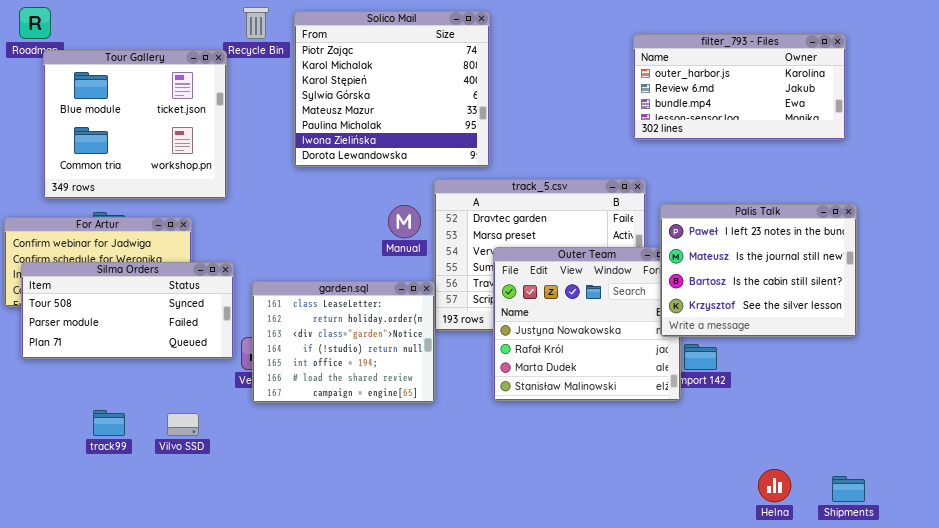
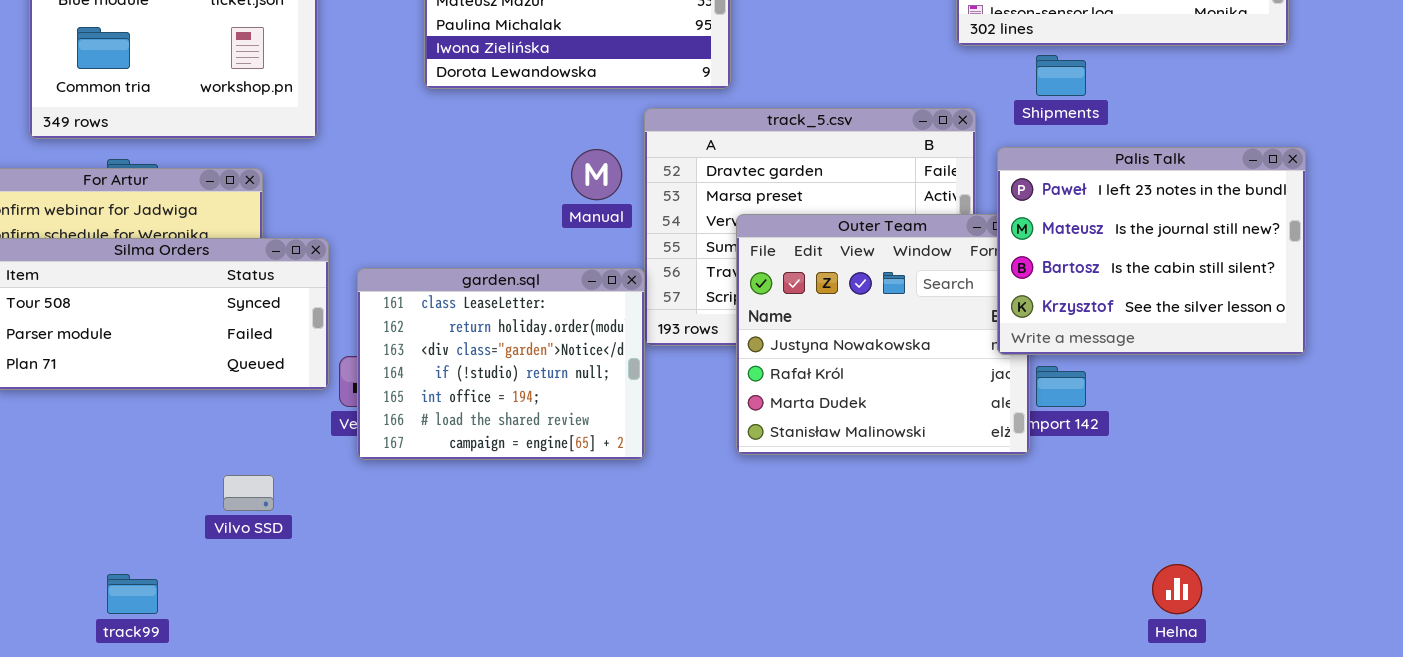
track99: [93,410,125,436] -> [107,574,158,614], moved
Shipments: [832,476,865,502] -> [1036,55,1086,96], moved

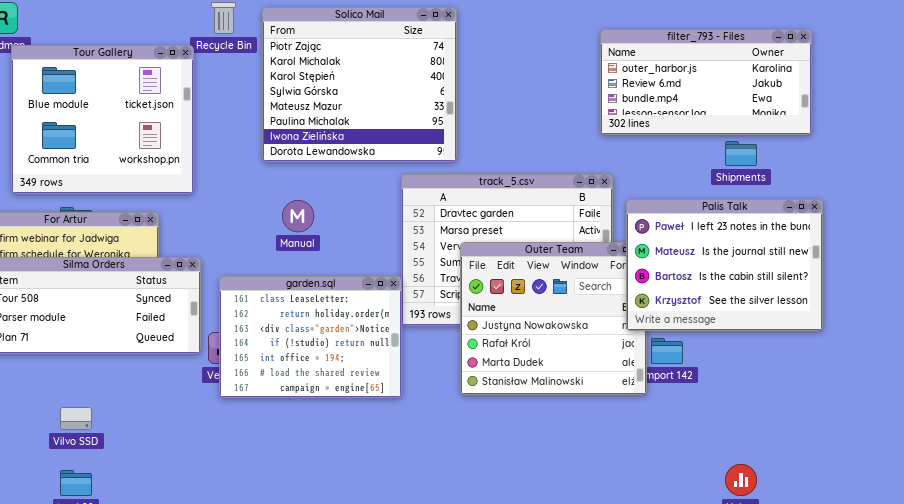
Shipments: [1036,55,1086,96] -> [725,141,757,166], moved
Manual: [571,149,622,200] -> [282,200,314,232], moved
Vilvo SSD: [223,475,274,511] -> [60,407,92,430], moved

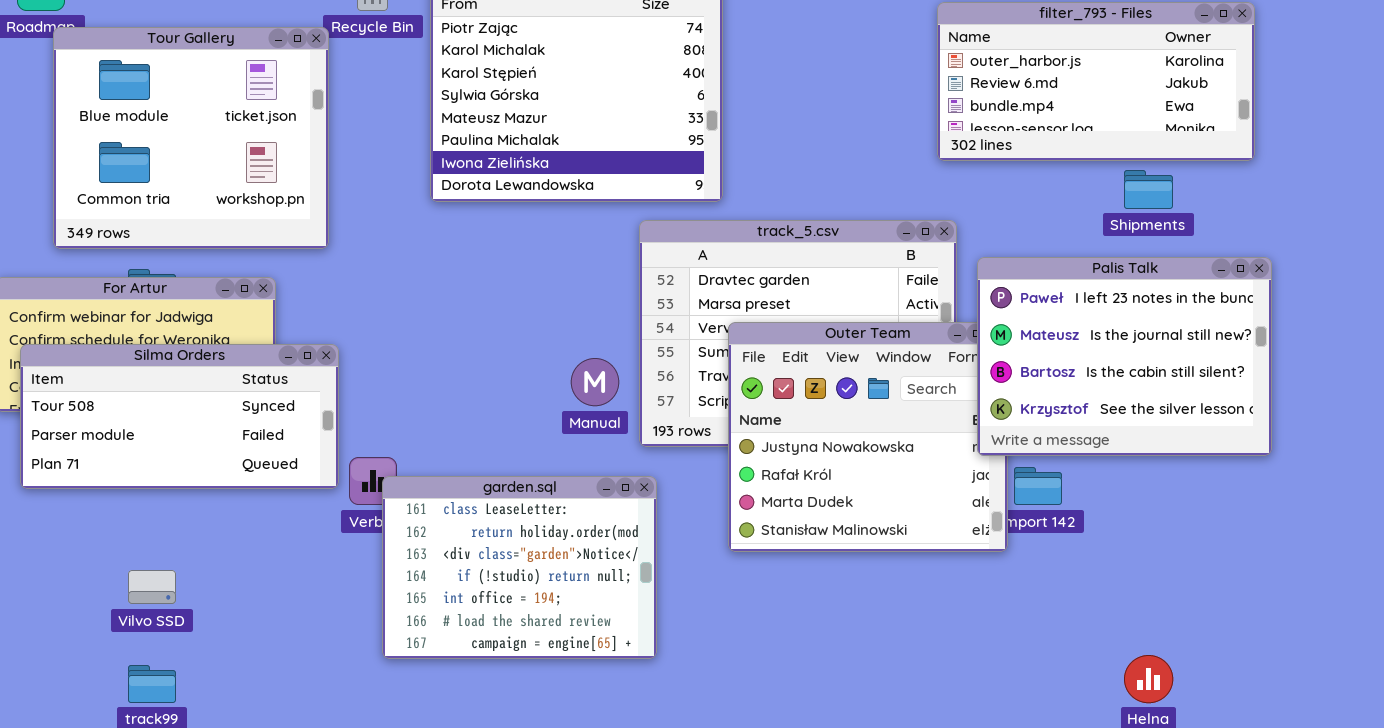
Manual: [282,200,314,232] -> [571,358,619,406], moved
garden.sql: [219,276,402,398] -> [382,476,657,659], moved

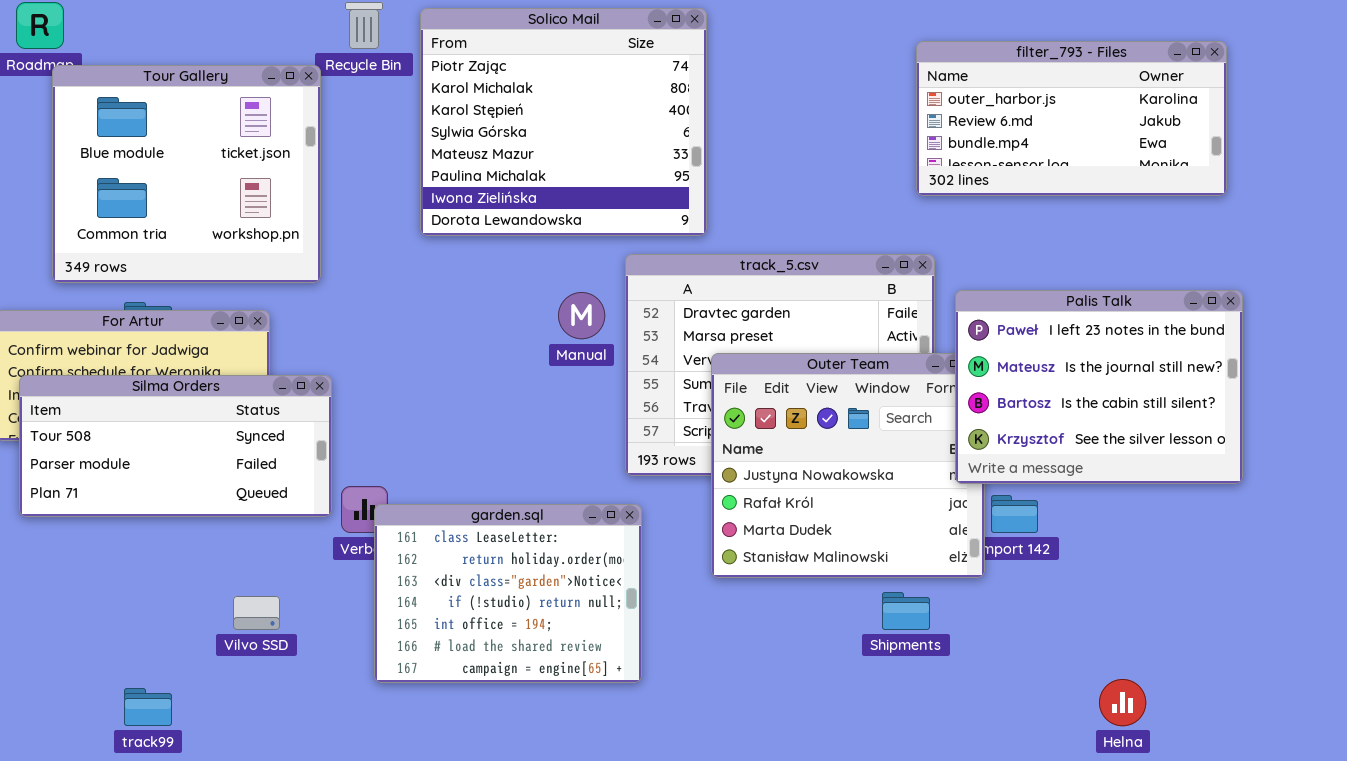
Shipments: [1124,170,1173,209] -> [882,592,930,630], moved
Manual: [571,358,619,406] -> [558,292,605,339], moved
Vilvo SSD: [128,570,176,604] -> [233,596,280,630], moved

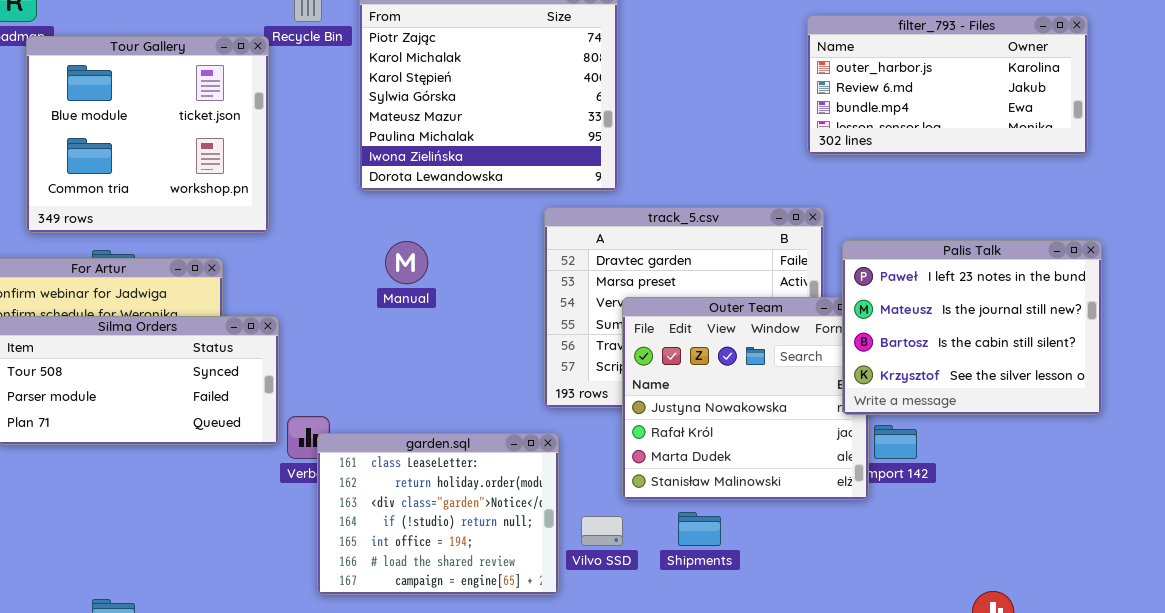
Manual: [558,292,605,339] -> [385,241,428,284], moved
Shipments: [882,592,930,630] -> [678,512,721,546], moved
Vilvo SSD: [233,596,280,630] -> [581,516,623,546], moved

